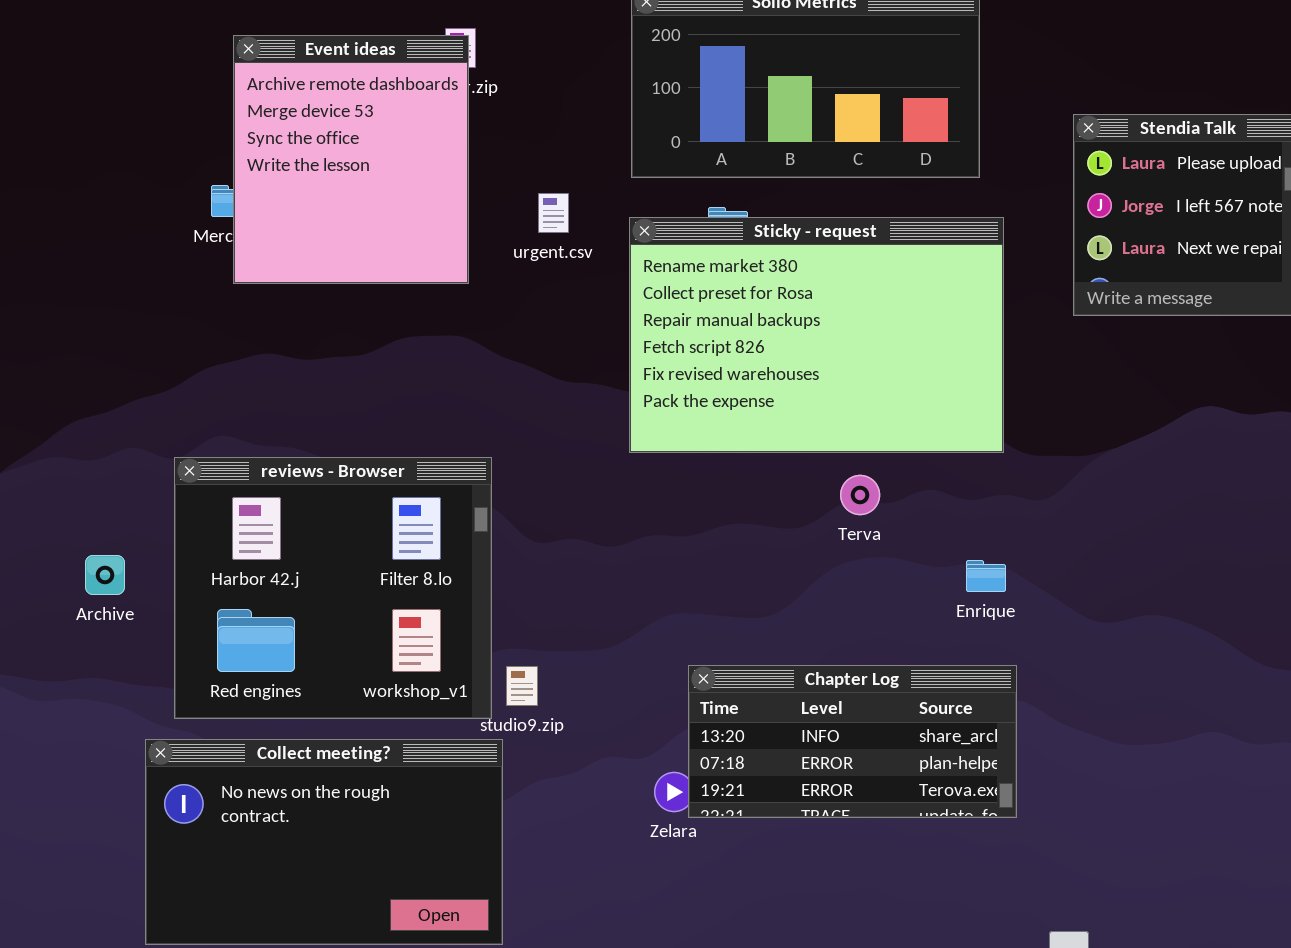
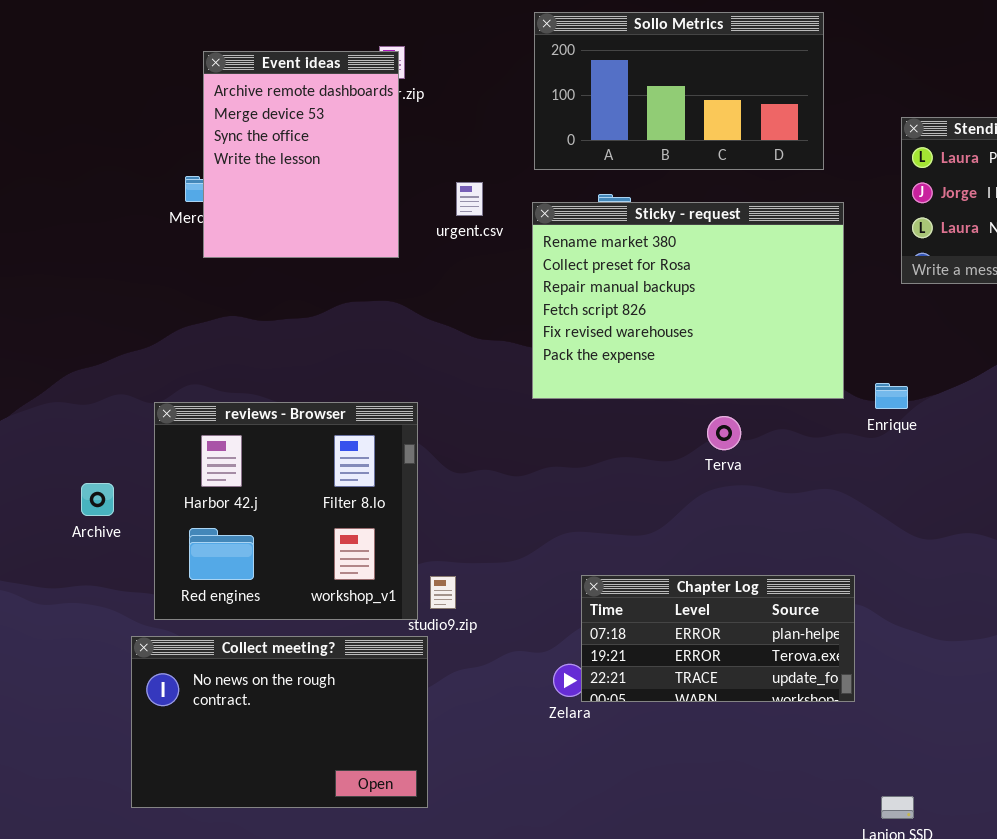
Enrique: [966,560,1006,592] -> [875,383,908,409], moved
Chapter Log: [688,665,1017,818] -> [581,575,855,702], scrolled down 1 row

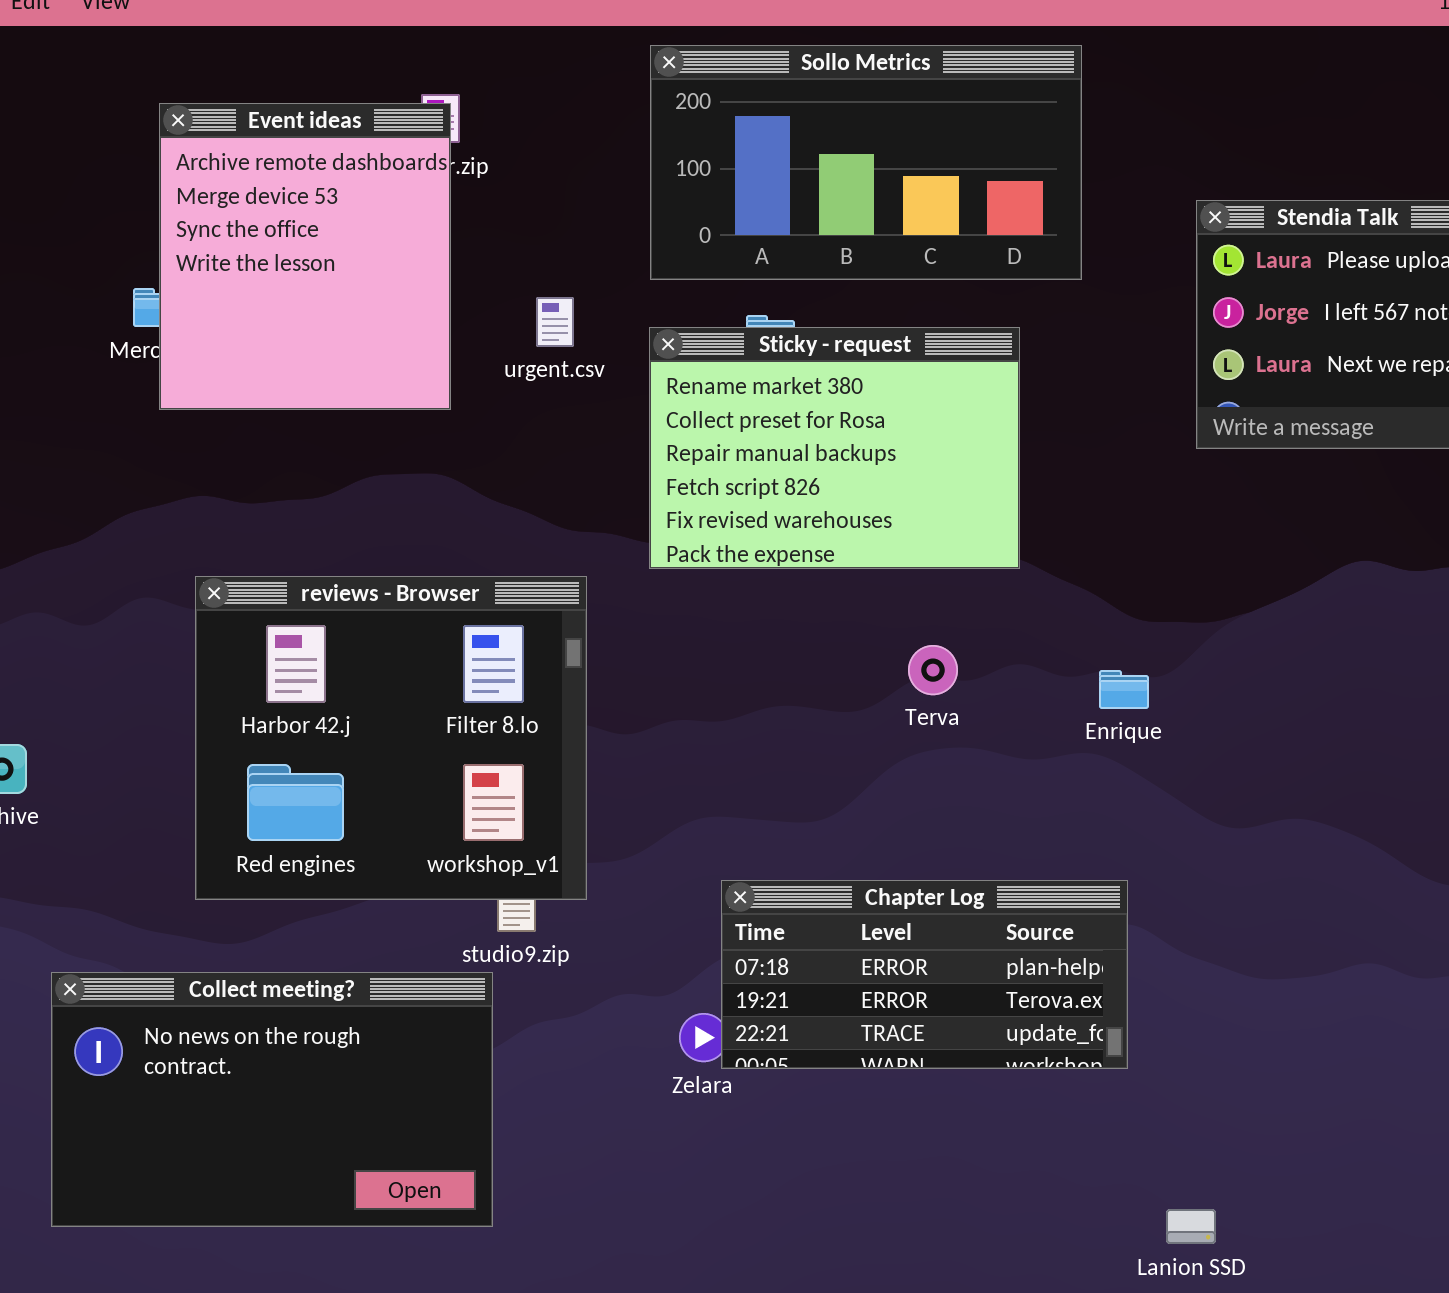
Sticky - request: [532,202,844,399] -> [649,327,1020,569], resized
Enrique: [875,383,908,409] -> [1099,670,1149,709], moved
reviews - Browser: [154,402,418,620] -> [195,576,587,900], moved

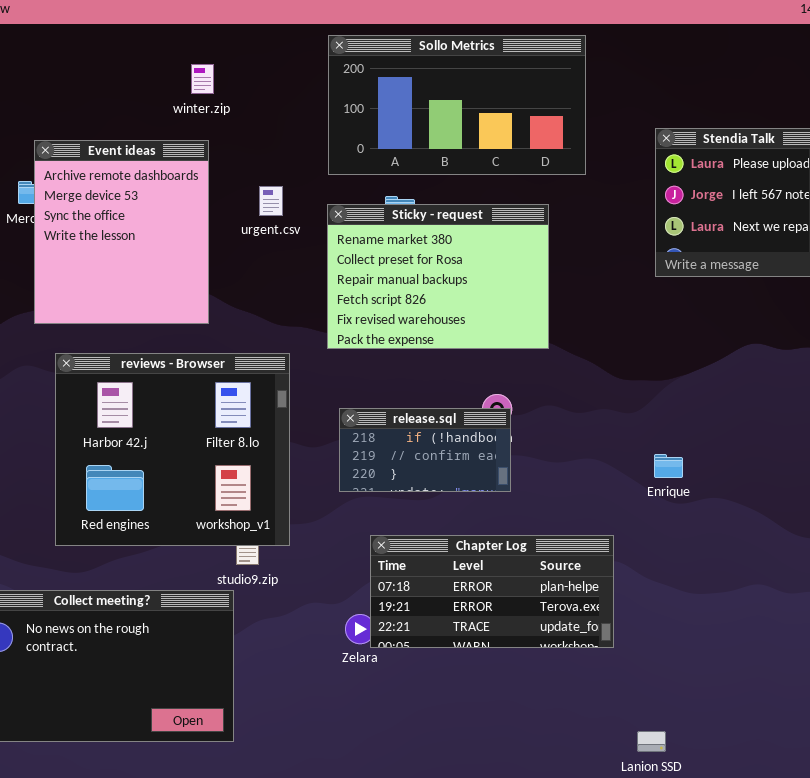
Event ideas: [159,103,451,410] -> [34,140,209,324], moved
release.sql: none -> [339,408,511,492], opened
Enrique: [1099,670,1149,709] -> [654,454,683,478], moved

